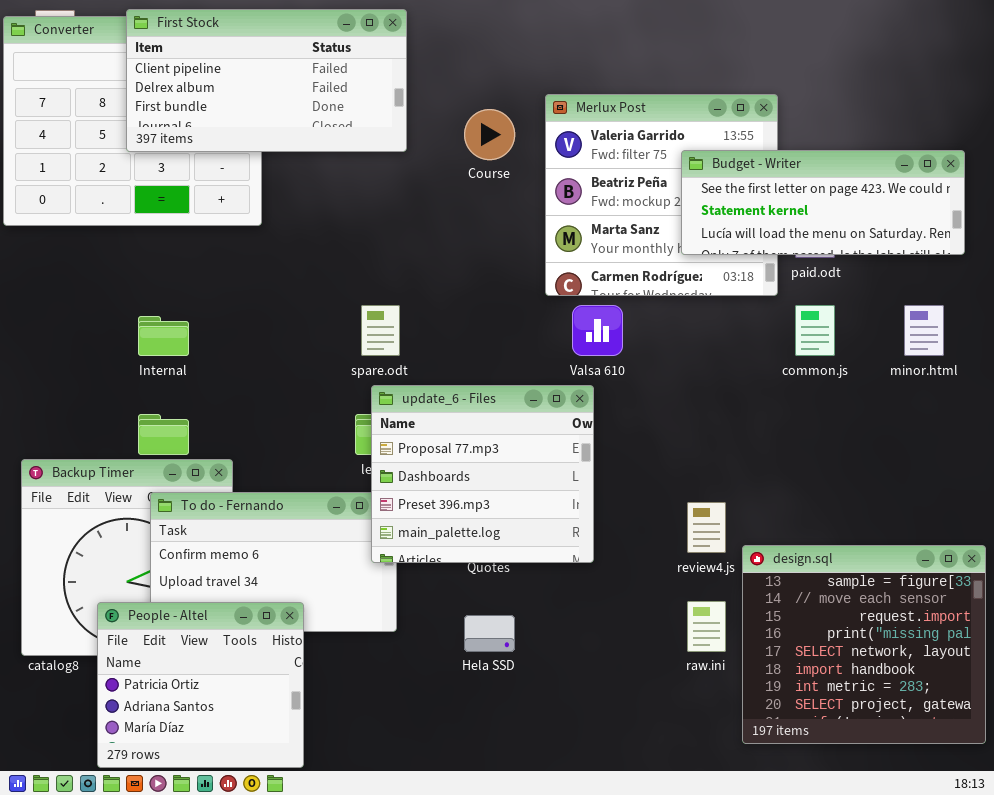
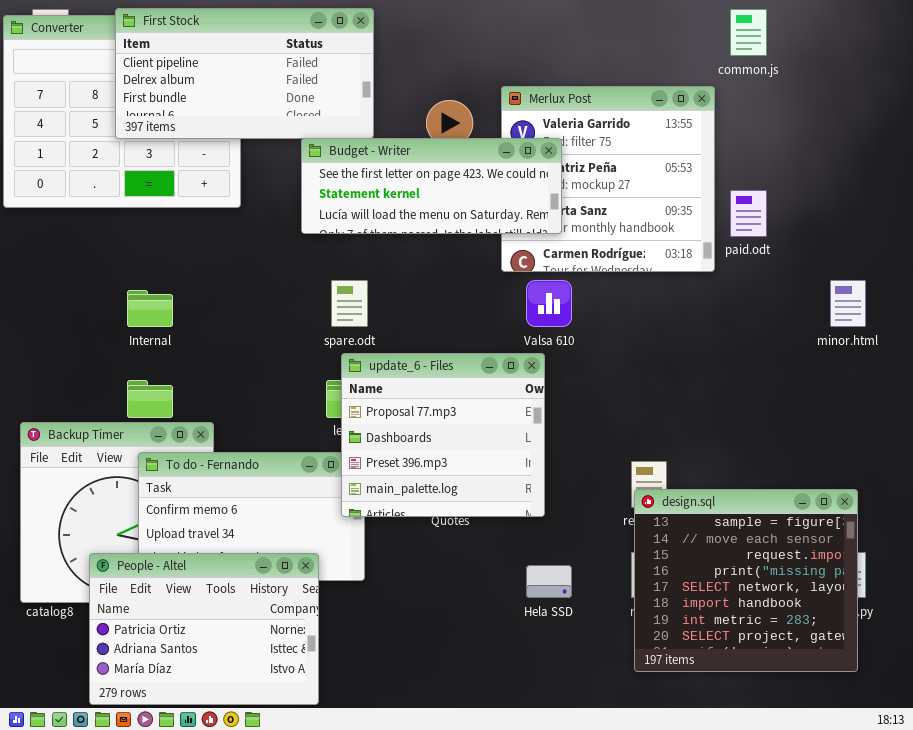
Budget - Writer: [681,150,965,255] -> [301,138,562,234], moved
common.js: [795,305,835,356] -> [730,9,767,56], moved
design.sql: [742,545,986,744] -> [634,489,858,672], moved
People - Altel: [97,602,304,768] -> [89,553,319,705], resized
Hela SSD: [464,615,515,652] -> [526,565,572,598], moved

